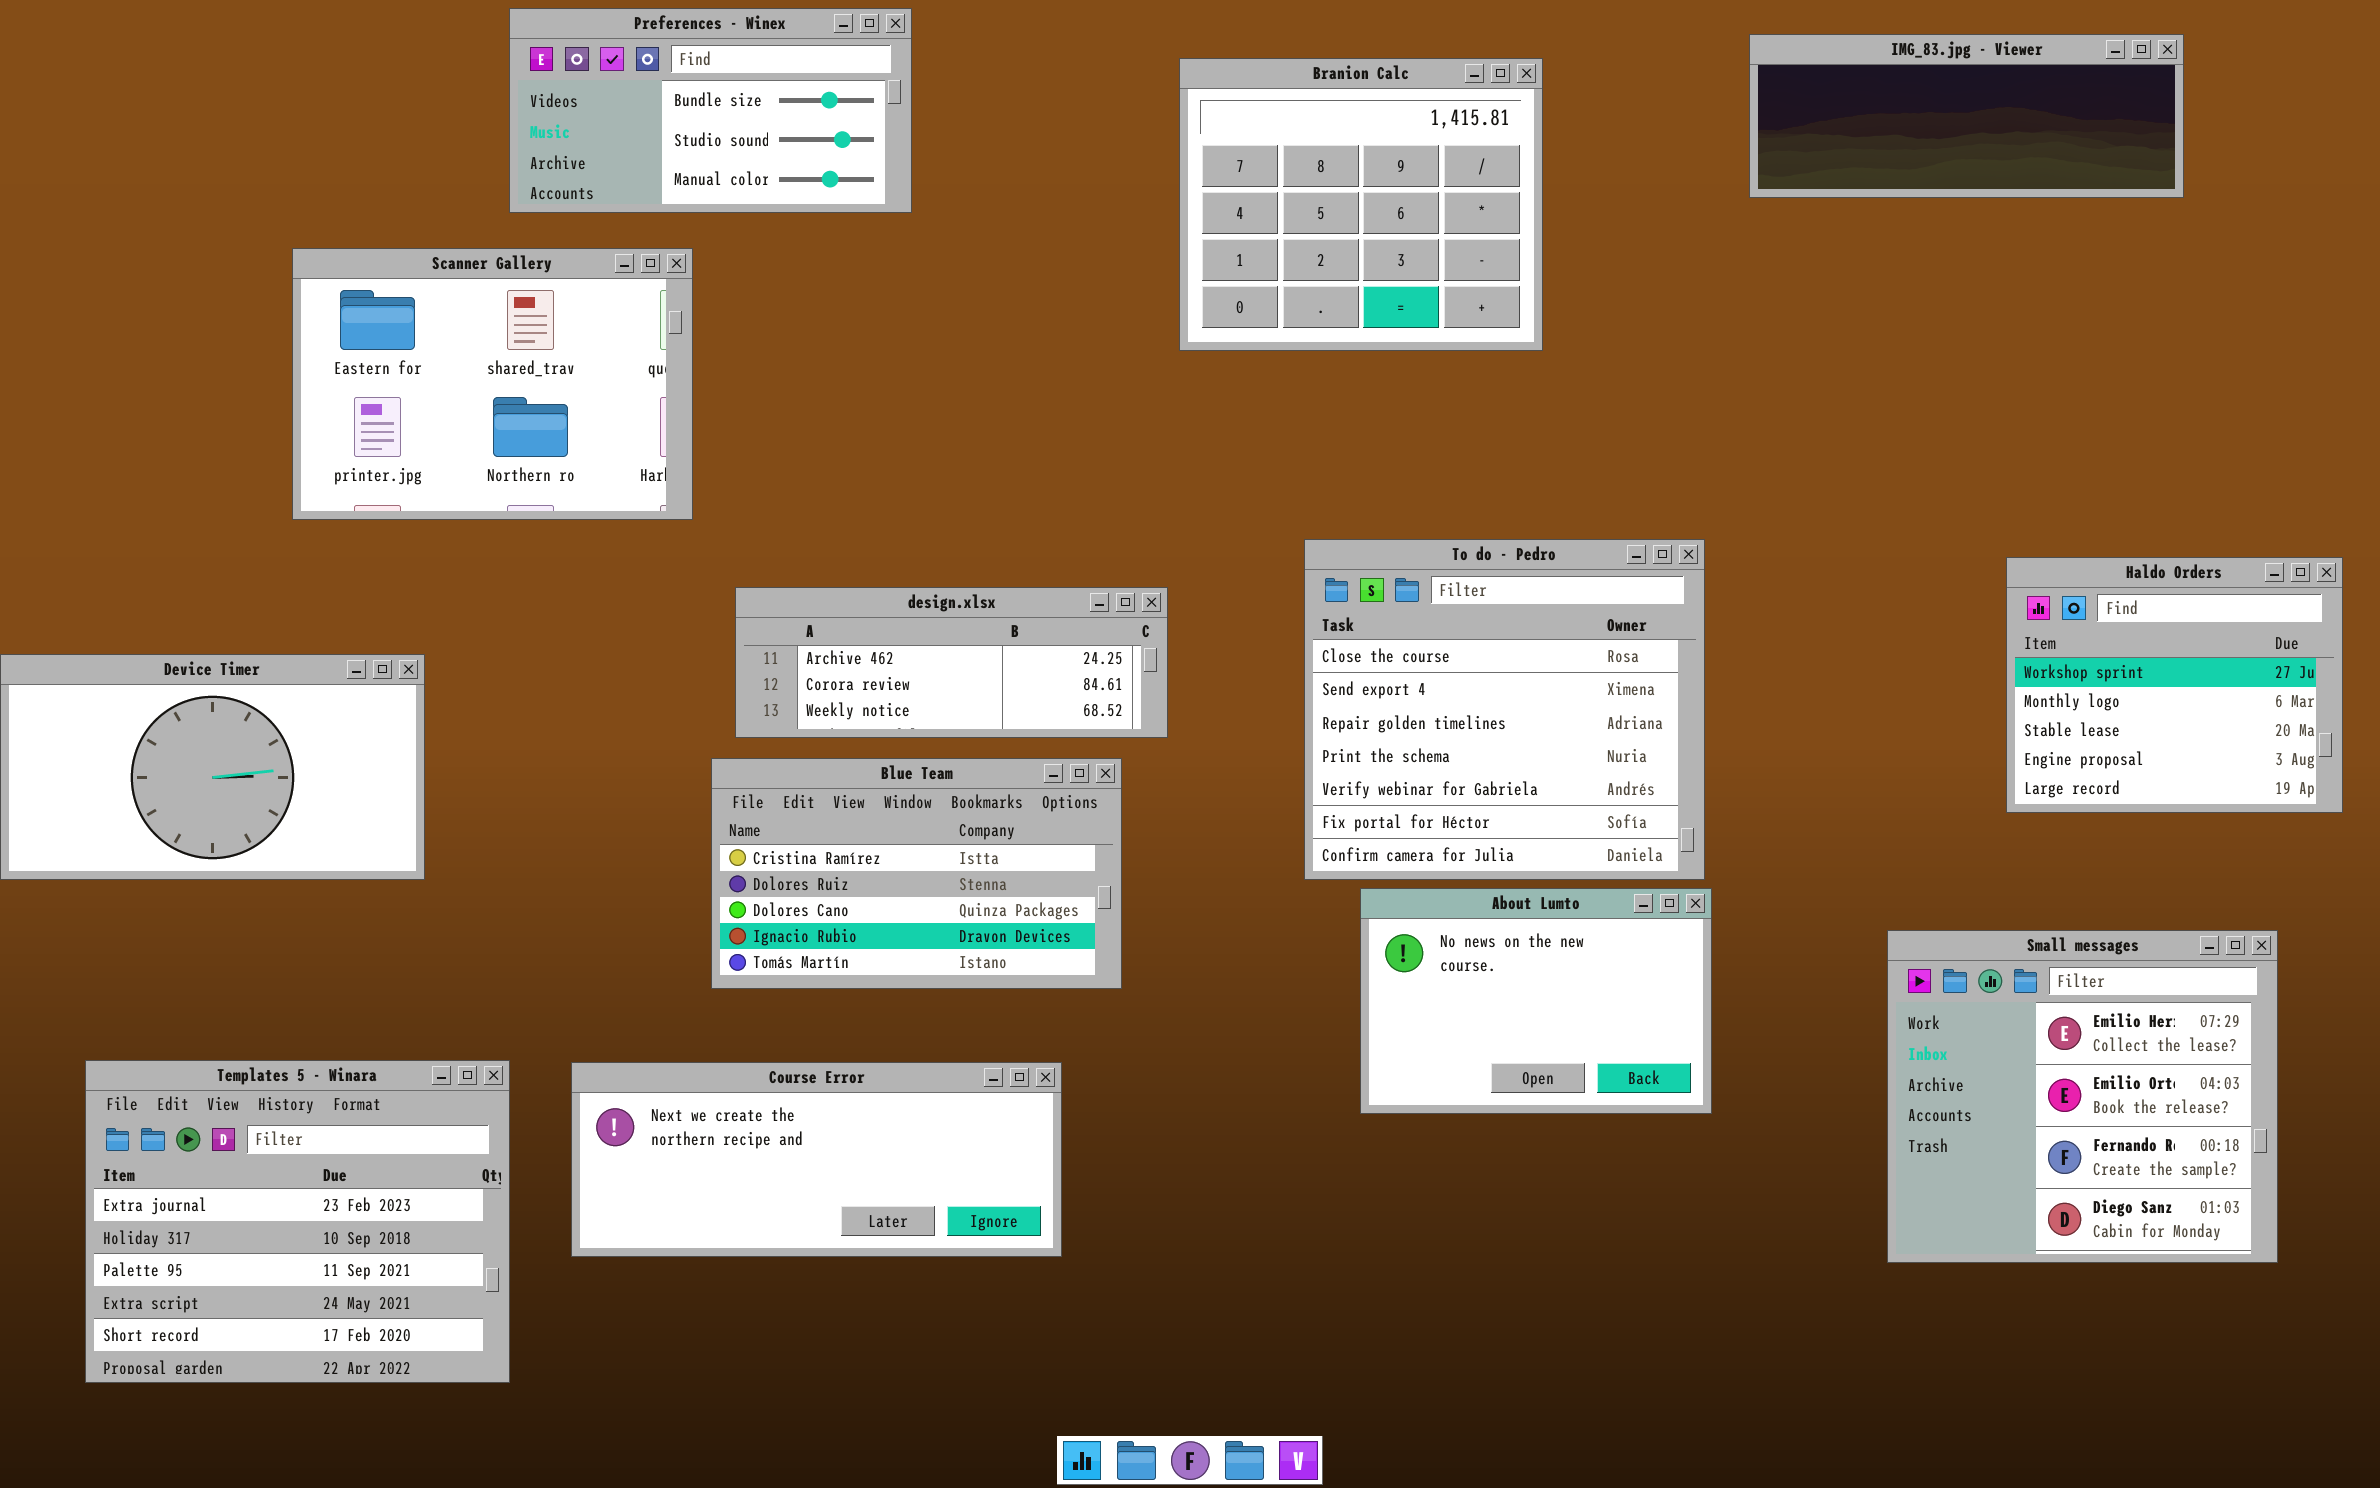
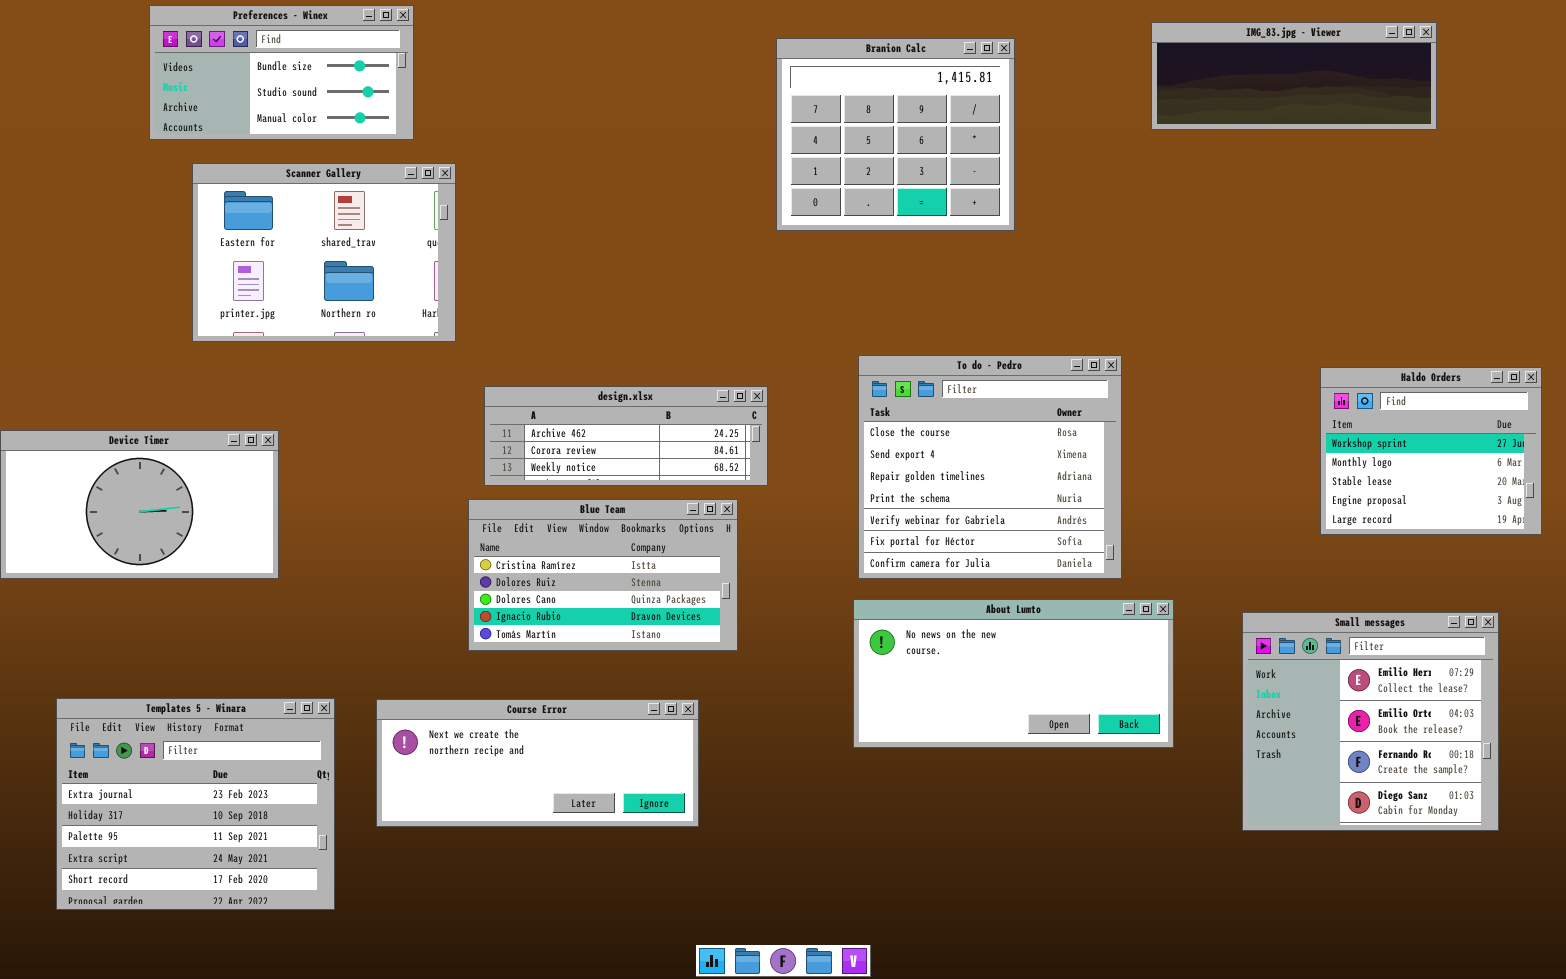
Preferences - Winex: [509,8,912,213] -> [149,5,414,140], moved
About Lumto: [1360,888,1712,1114] -> [853,599,1174,748], moved, resized

